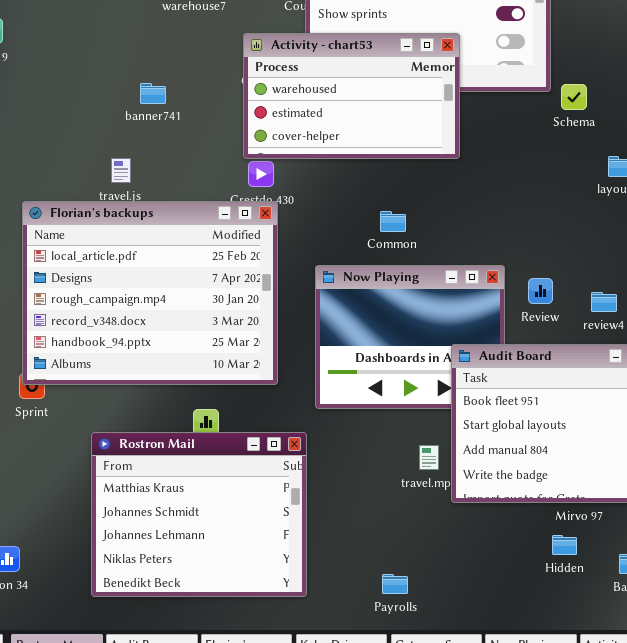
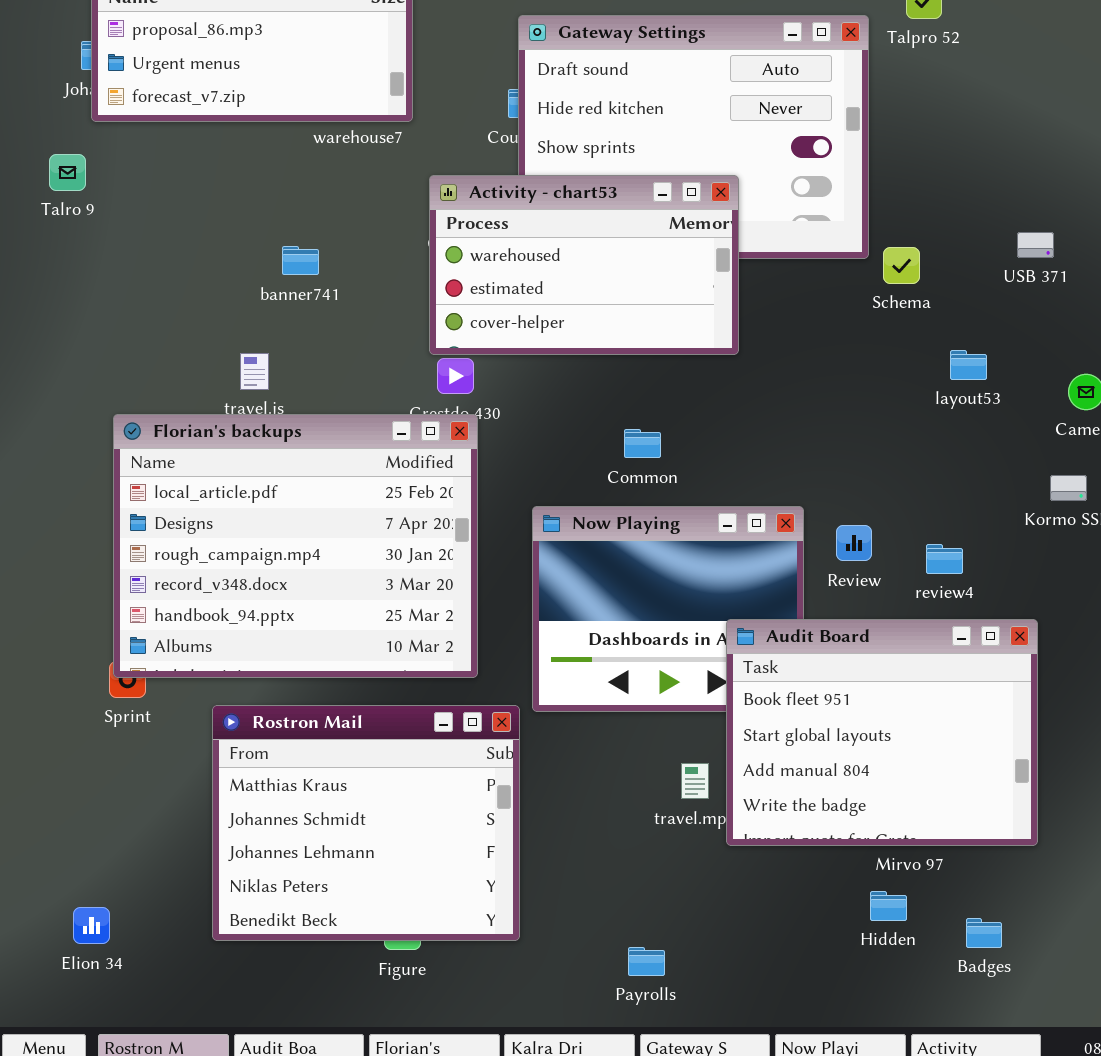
Rostron Mail: [91,432,307,597] -> [212,705,520,941], moved

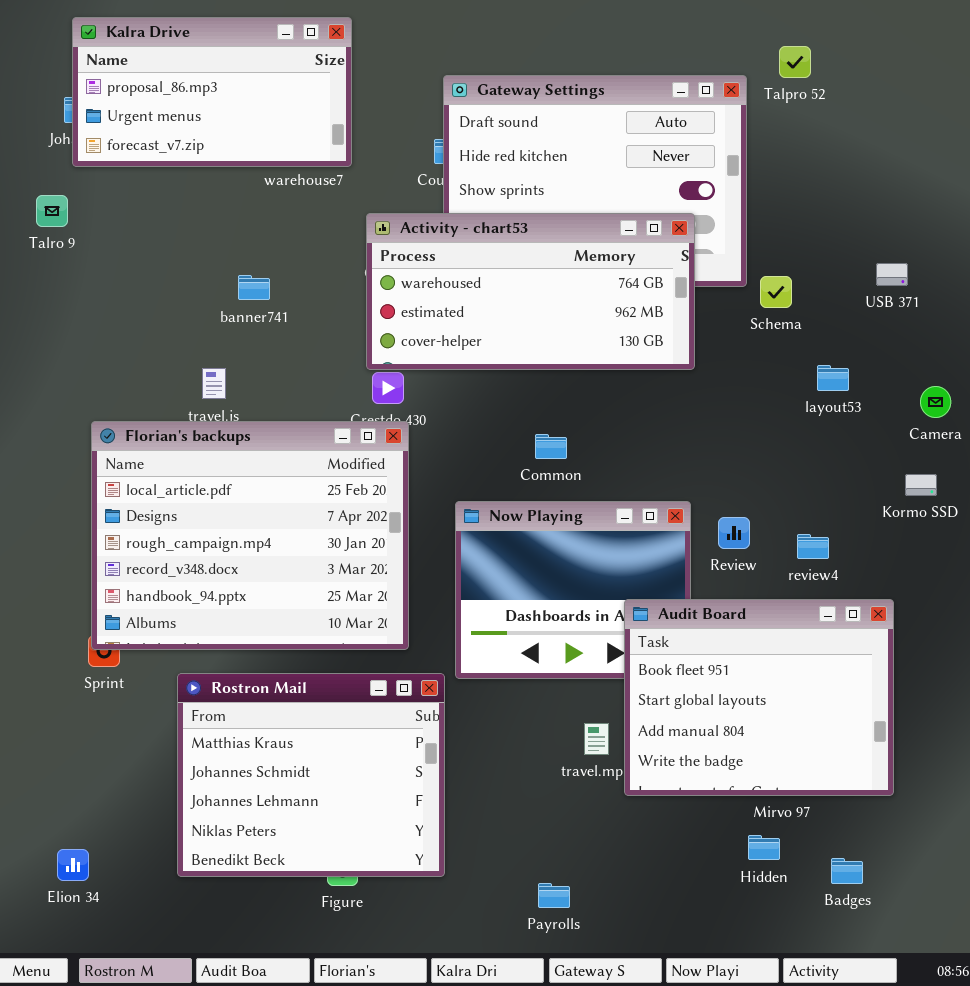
Activity - chart53: [429,175,739,355] -> [366,213,695,370], resized

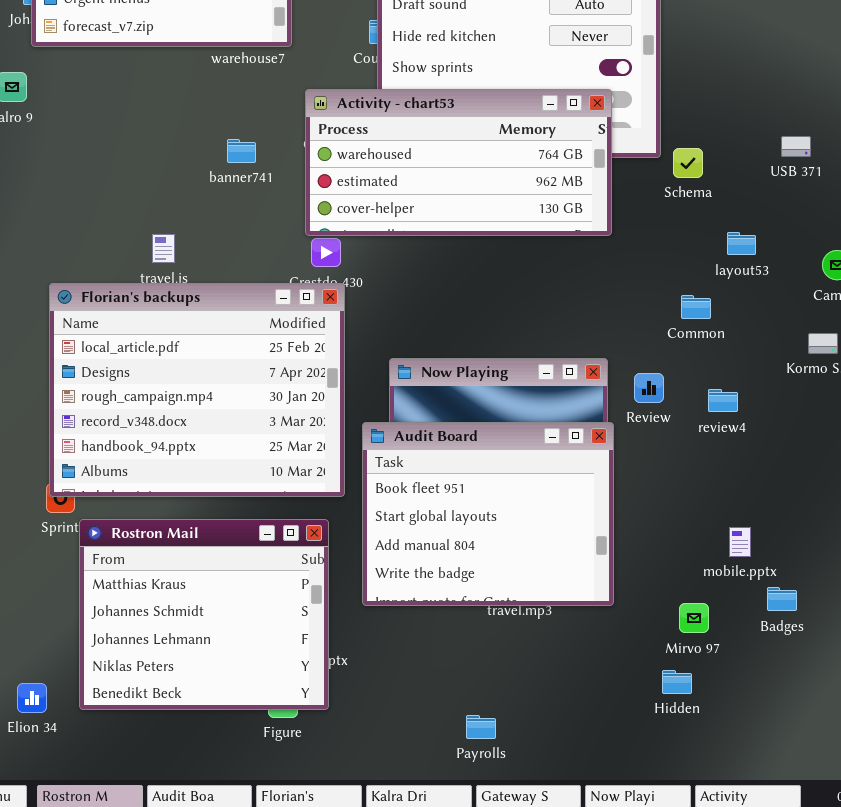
banner741: [238,275,270,300] -> [227,139,256,163], moved
Common: [535,434,567,459] -> [681,295,711,319], moved
Audit Board: [624,599,894,796] -> [362,422,614,606], moved
Rostron Mail: [177,673,445,877] -> [79,519,329,710], moved
Badges: [831,858,863,884] -> [767,587,797,611], moved

